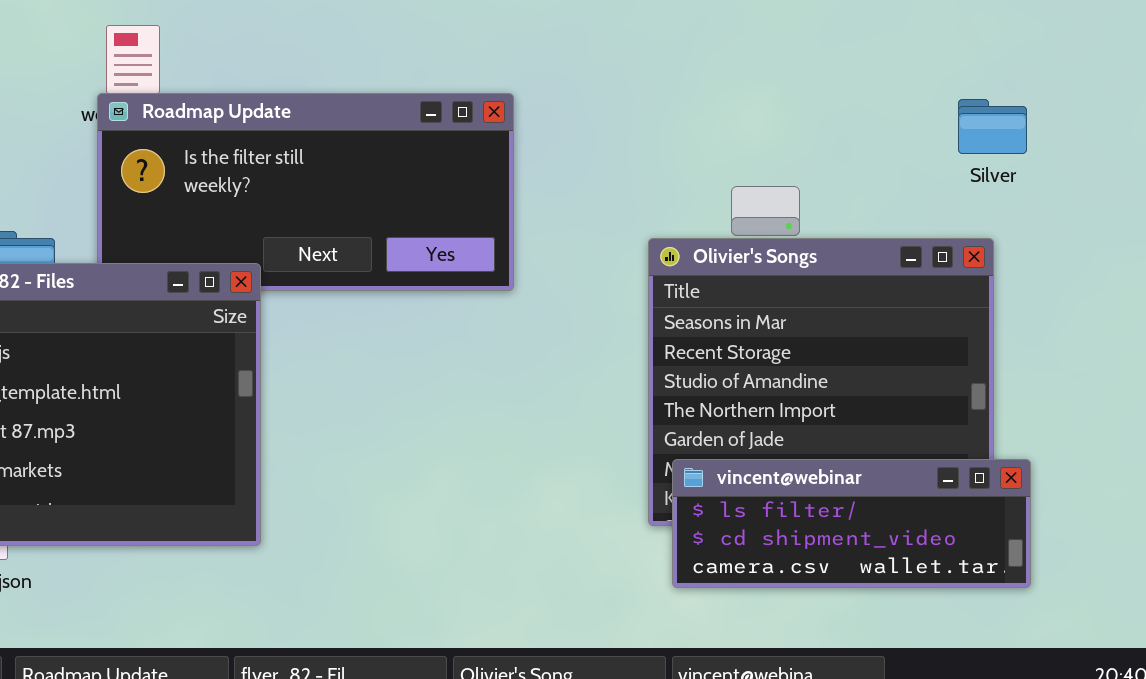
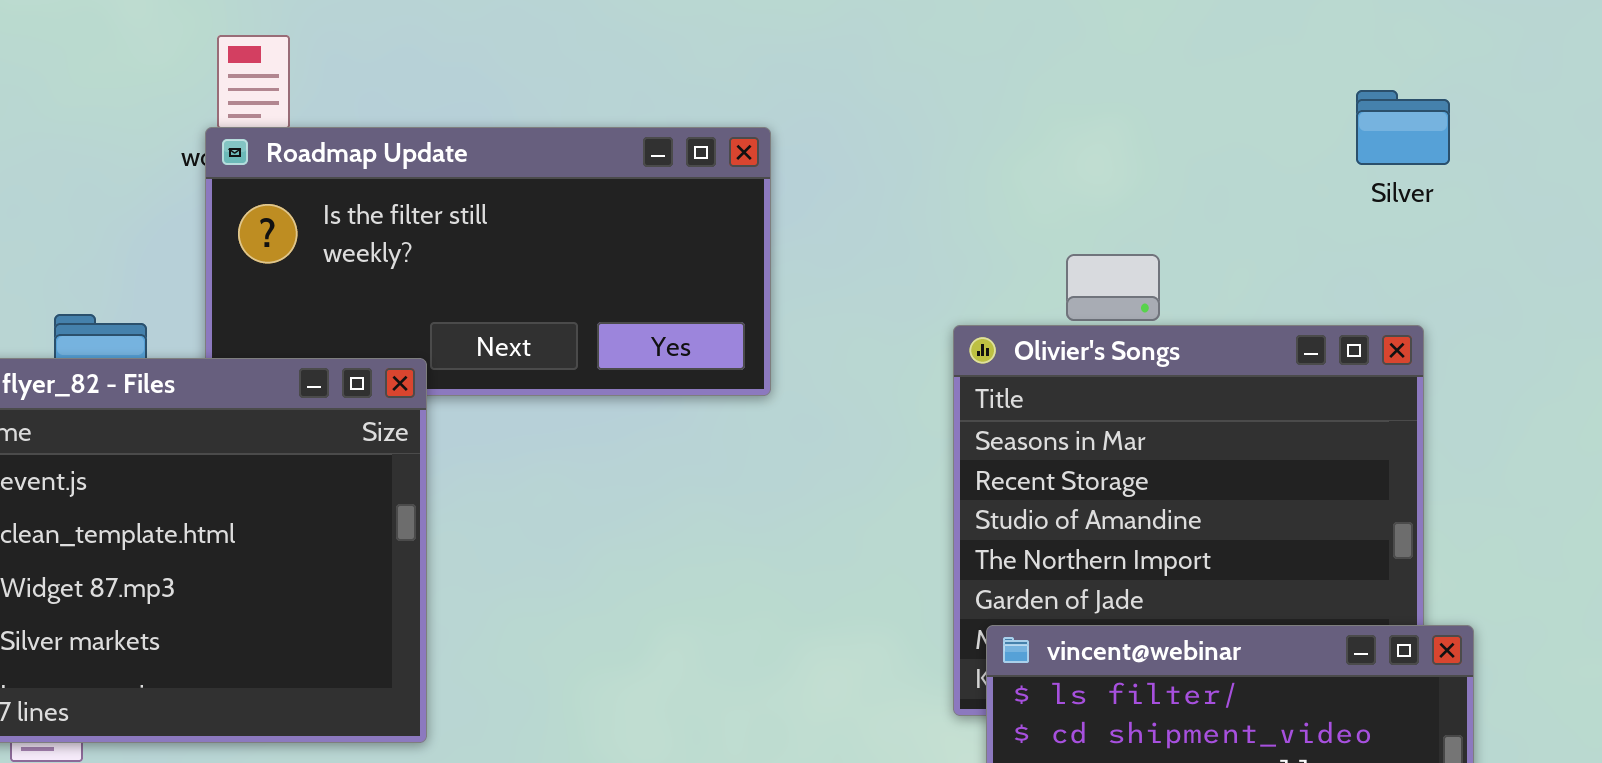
Silver: [958,99,1027,154] -> [1356,90,1450,165], moved

